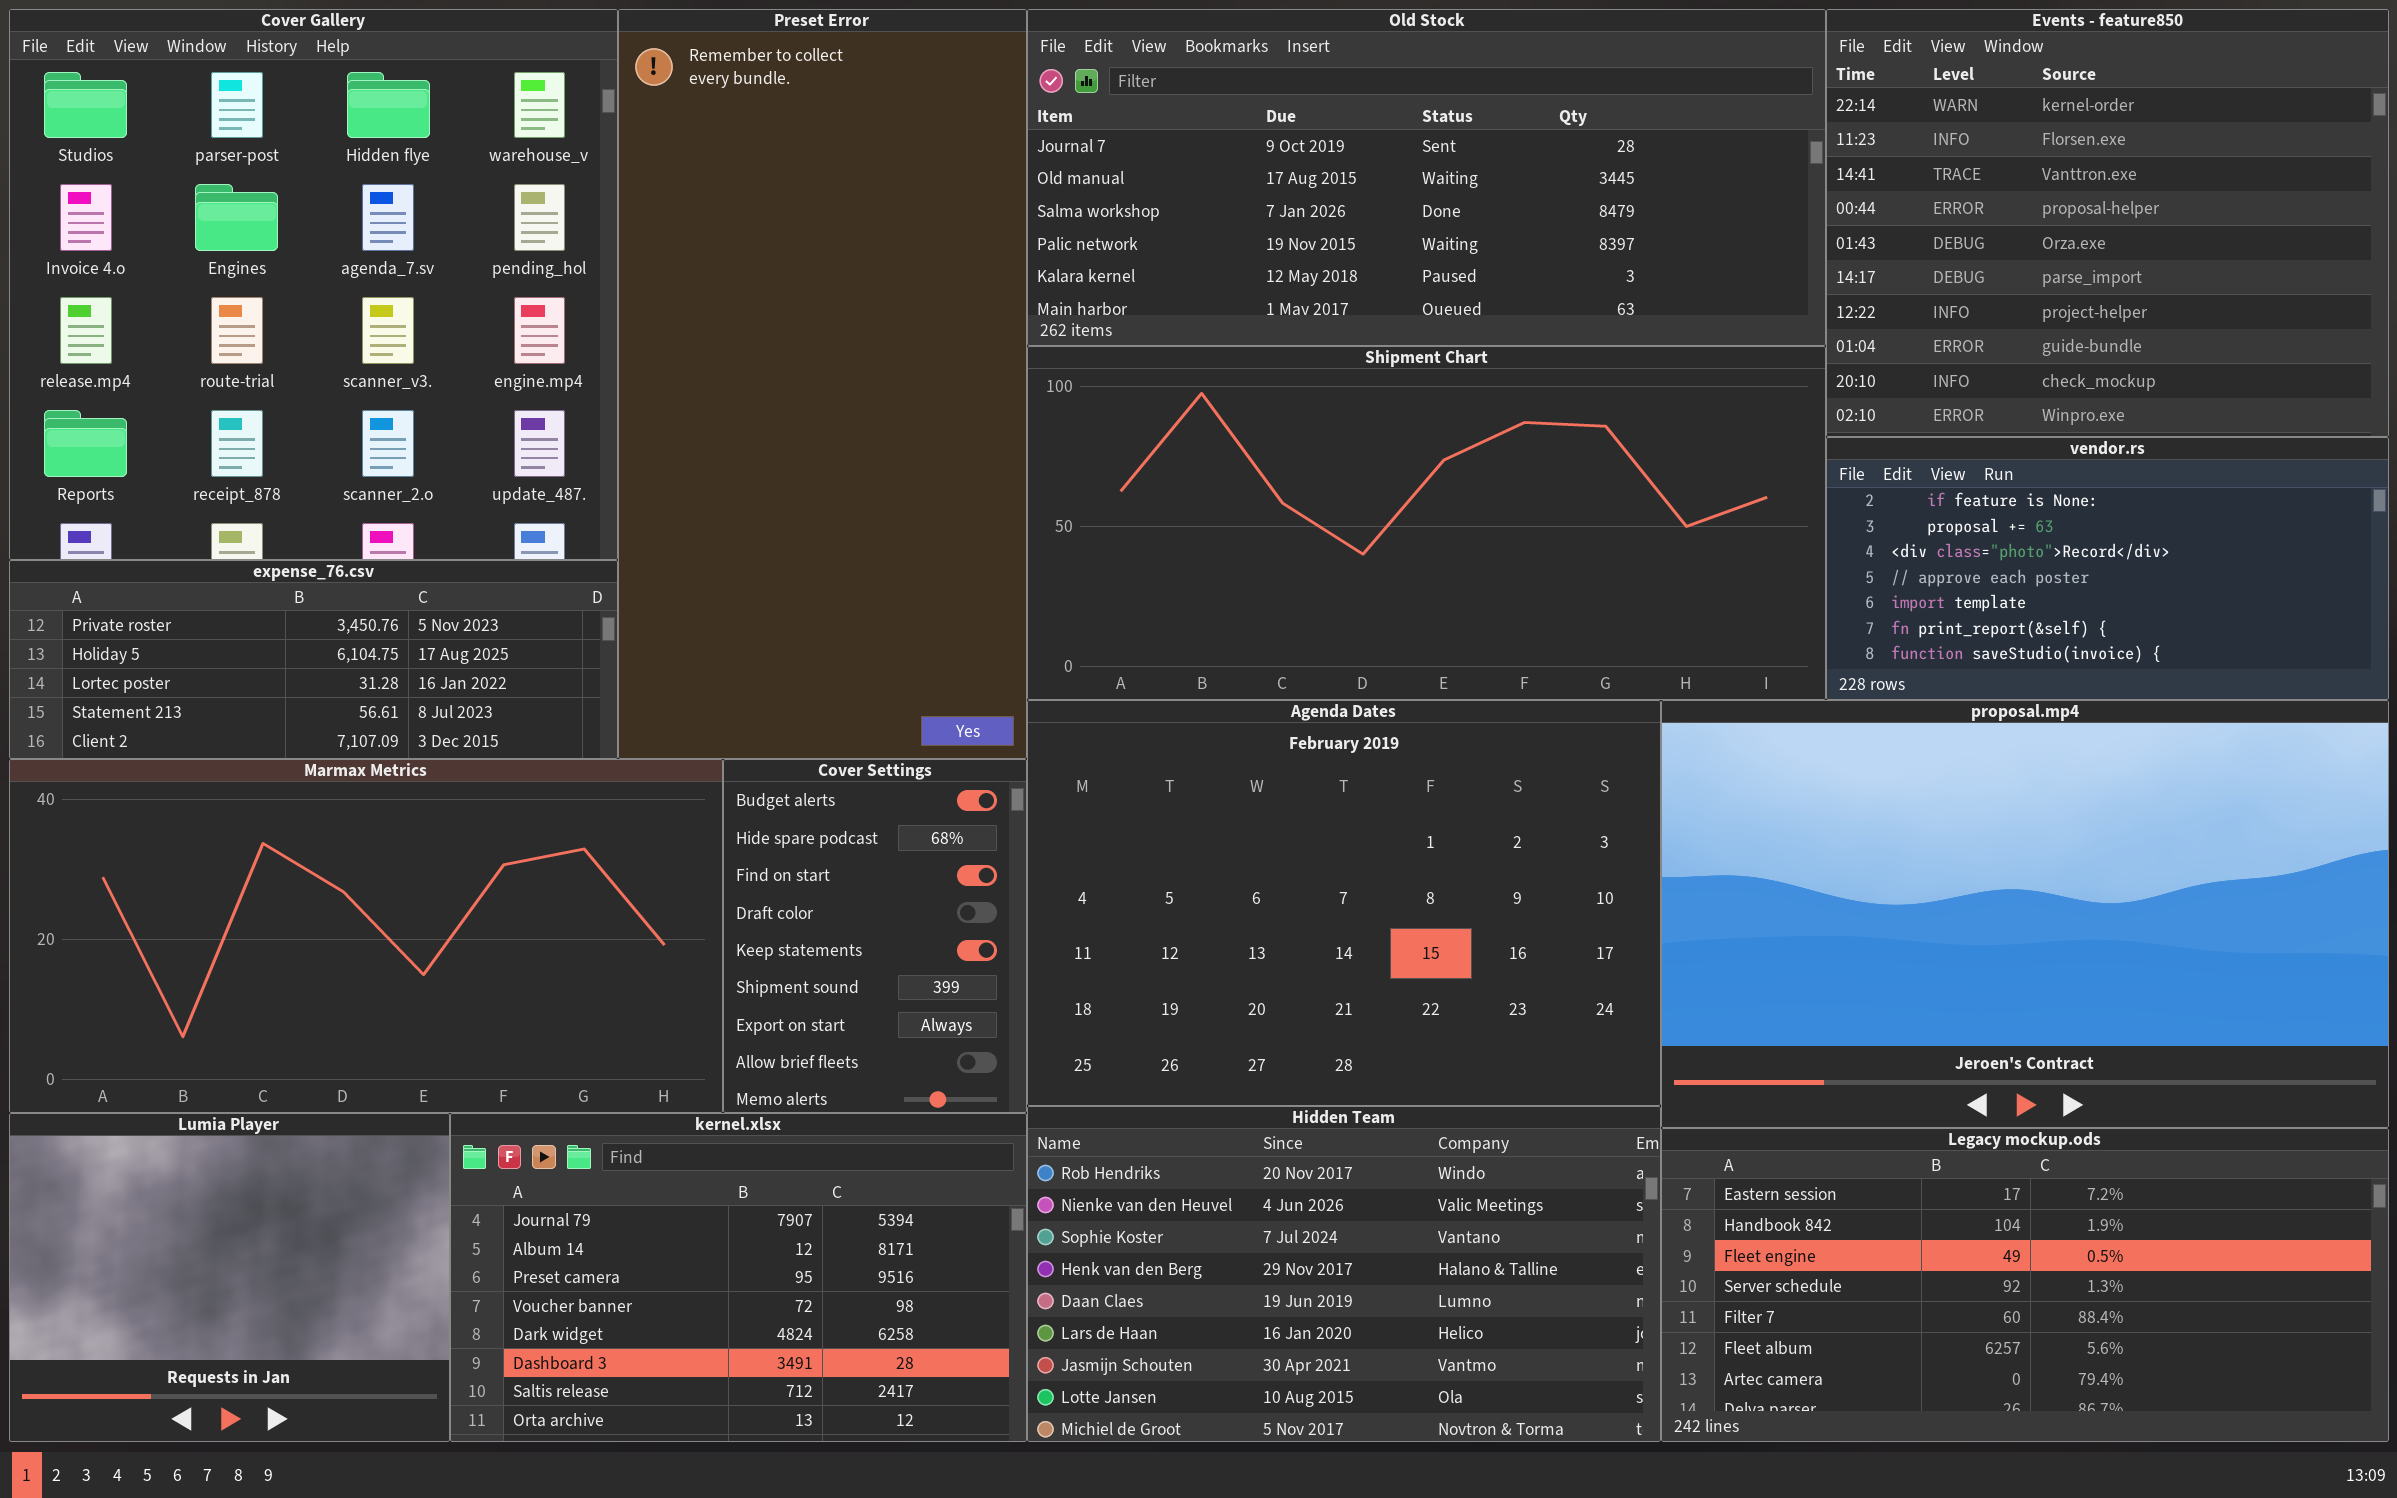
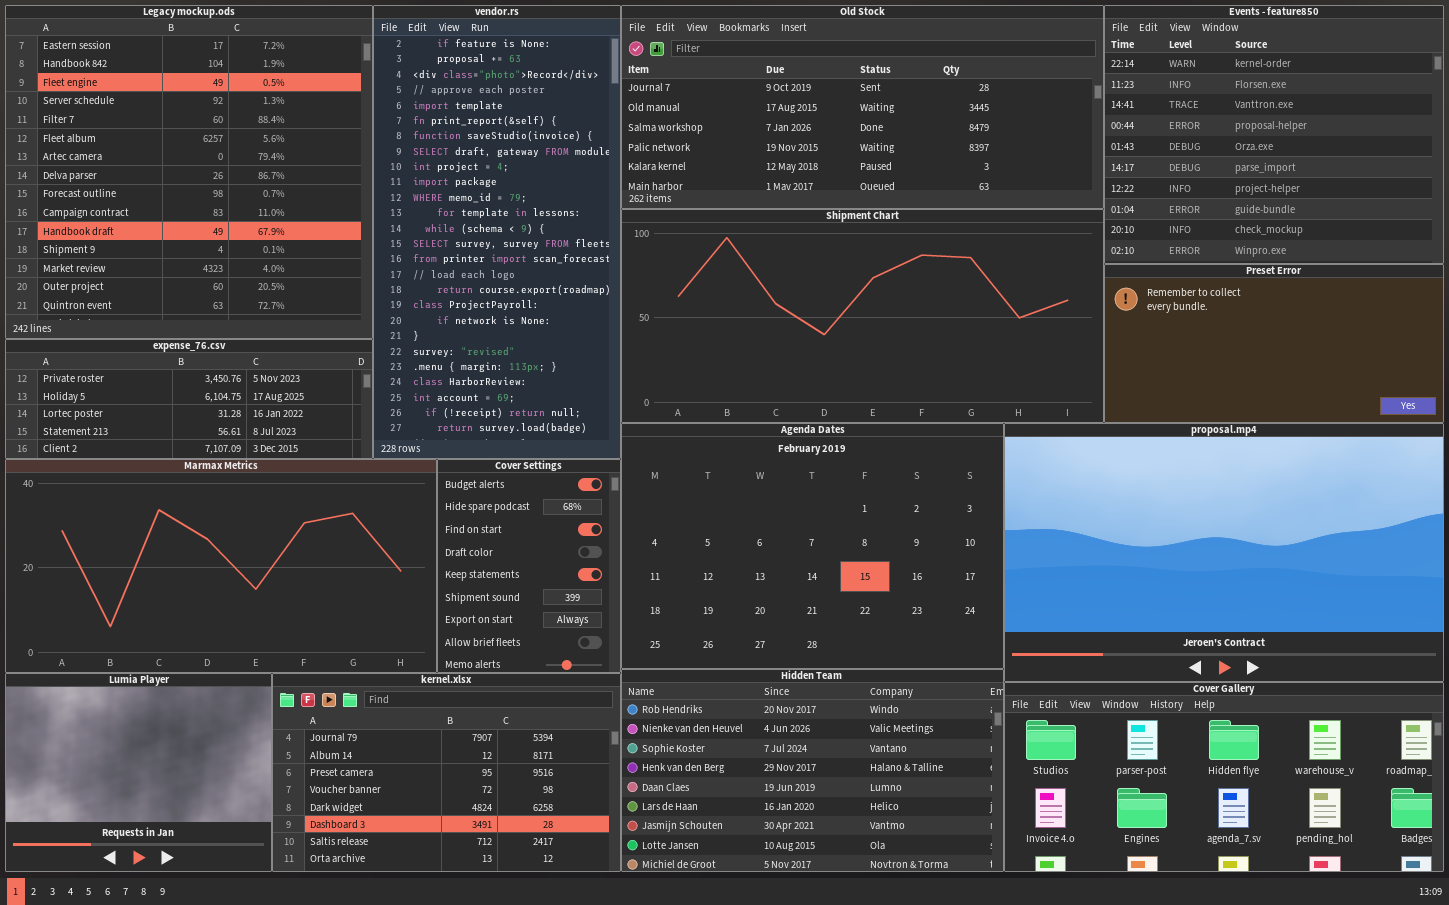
Cover Gallery: [9,9,618,560] -> [1004,682,1444,872], moved, resized
Preset Error: [618,9,1027,759] -> [1104,264,1444,423], moved, resized
vendor.rs: [1826,437,2389,700] -> [373,5,621,459], moved, resized
Legacy mockup.ods: [1661,1128,2389,1442] -> [5,5,373,339], moved, resized

